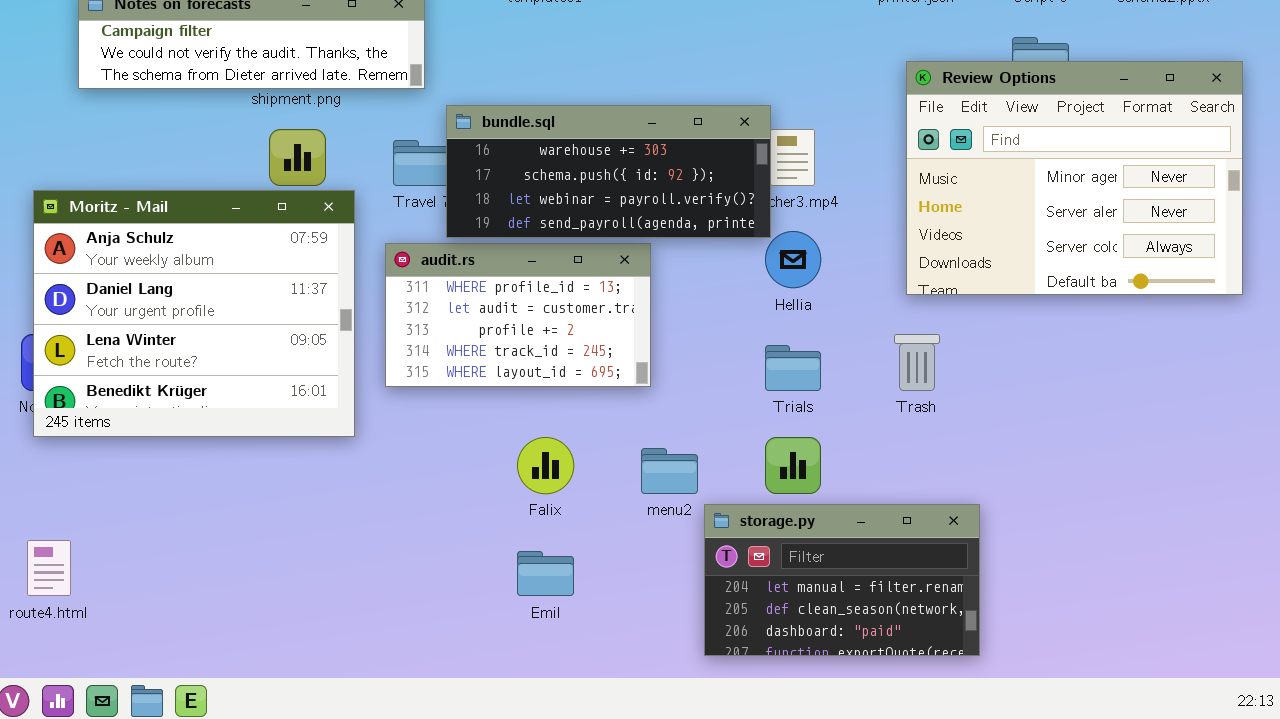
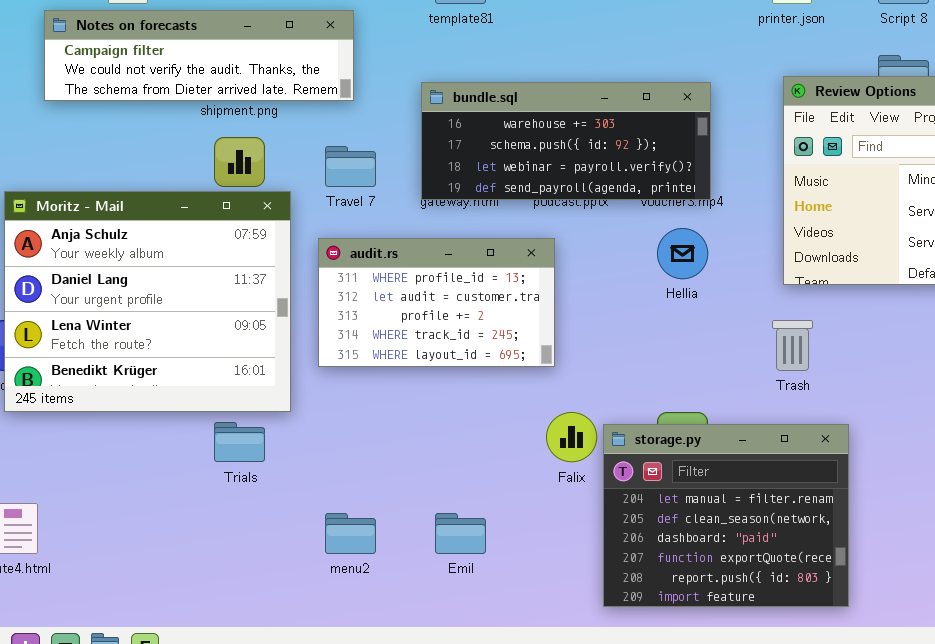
bundle.sql: [446,105,771,238] -> [421,82,711,200], moved
Trials: [765,345,821,391] -> [214,422,265,462], moved
Falix: [517,437,574,494] -> [546,412,597,462], moved
menu2: [641,448,698,494] -> [325,513,376,554], moved
storage.py: [704,504,980,656] -> [603,424,849,607], resized

